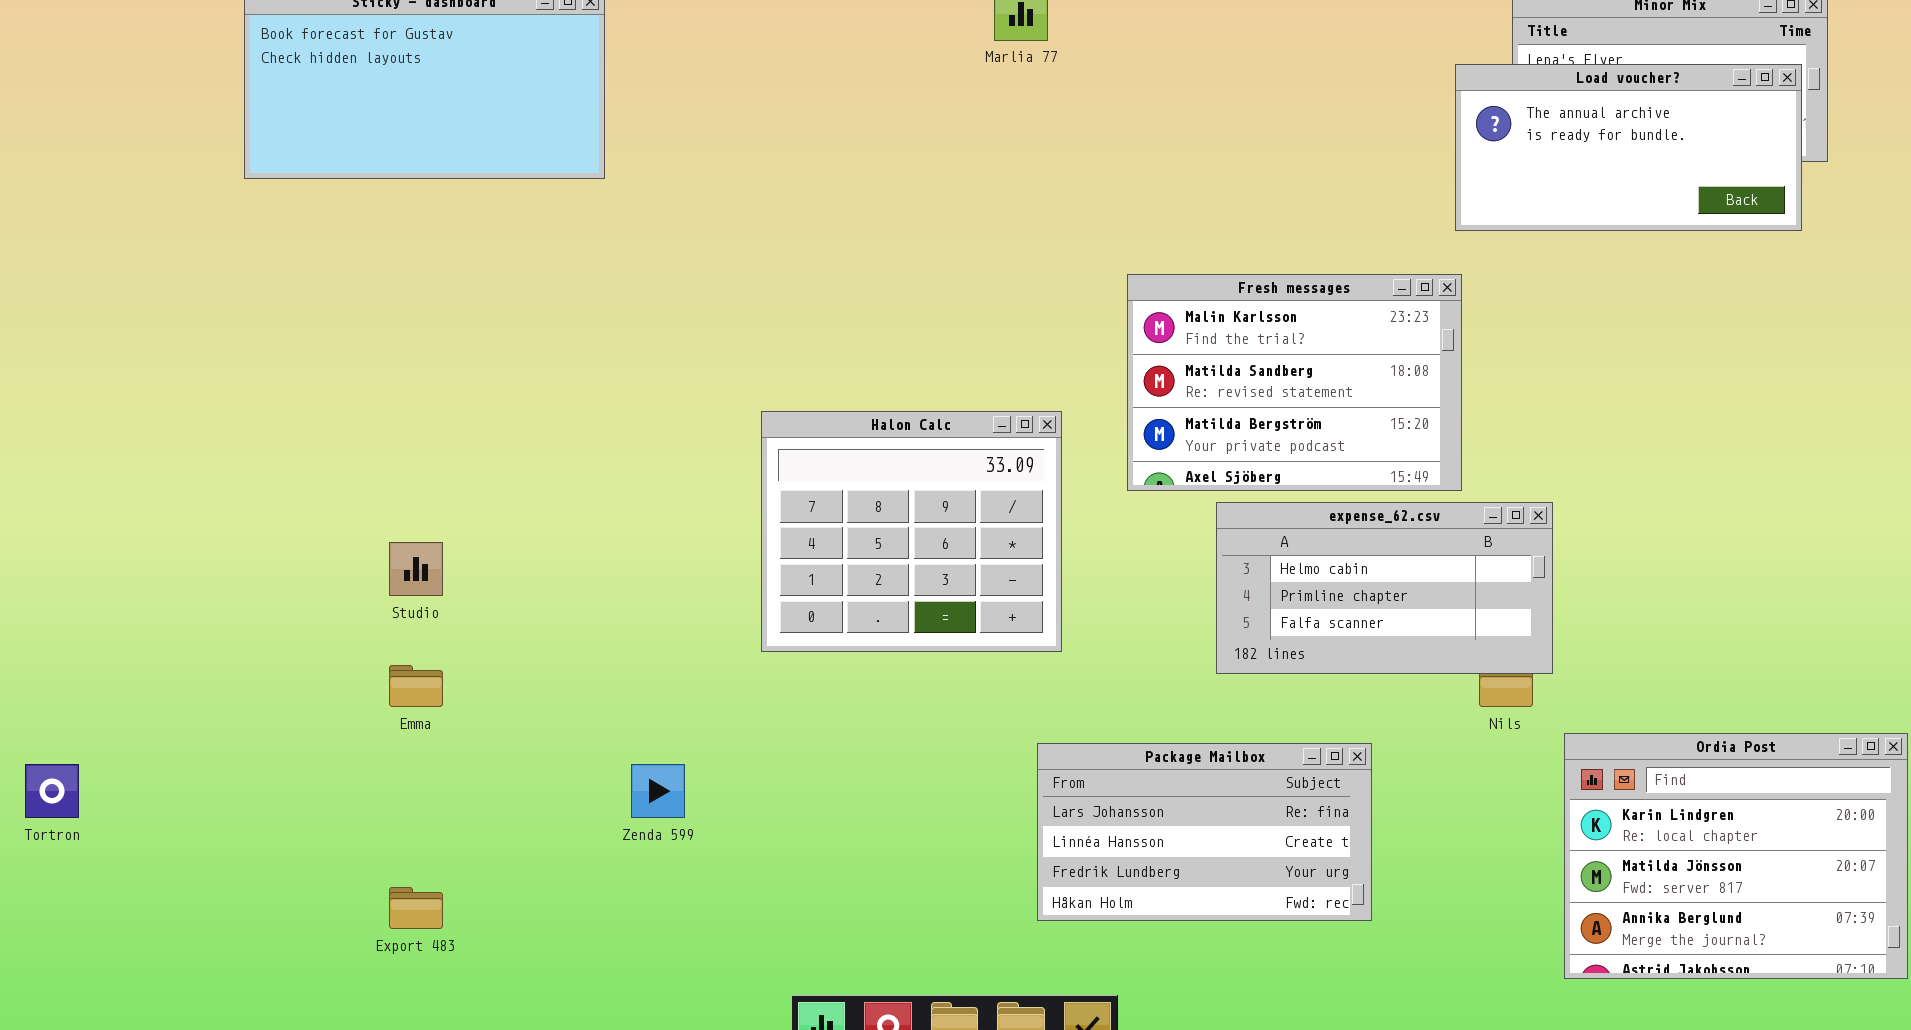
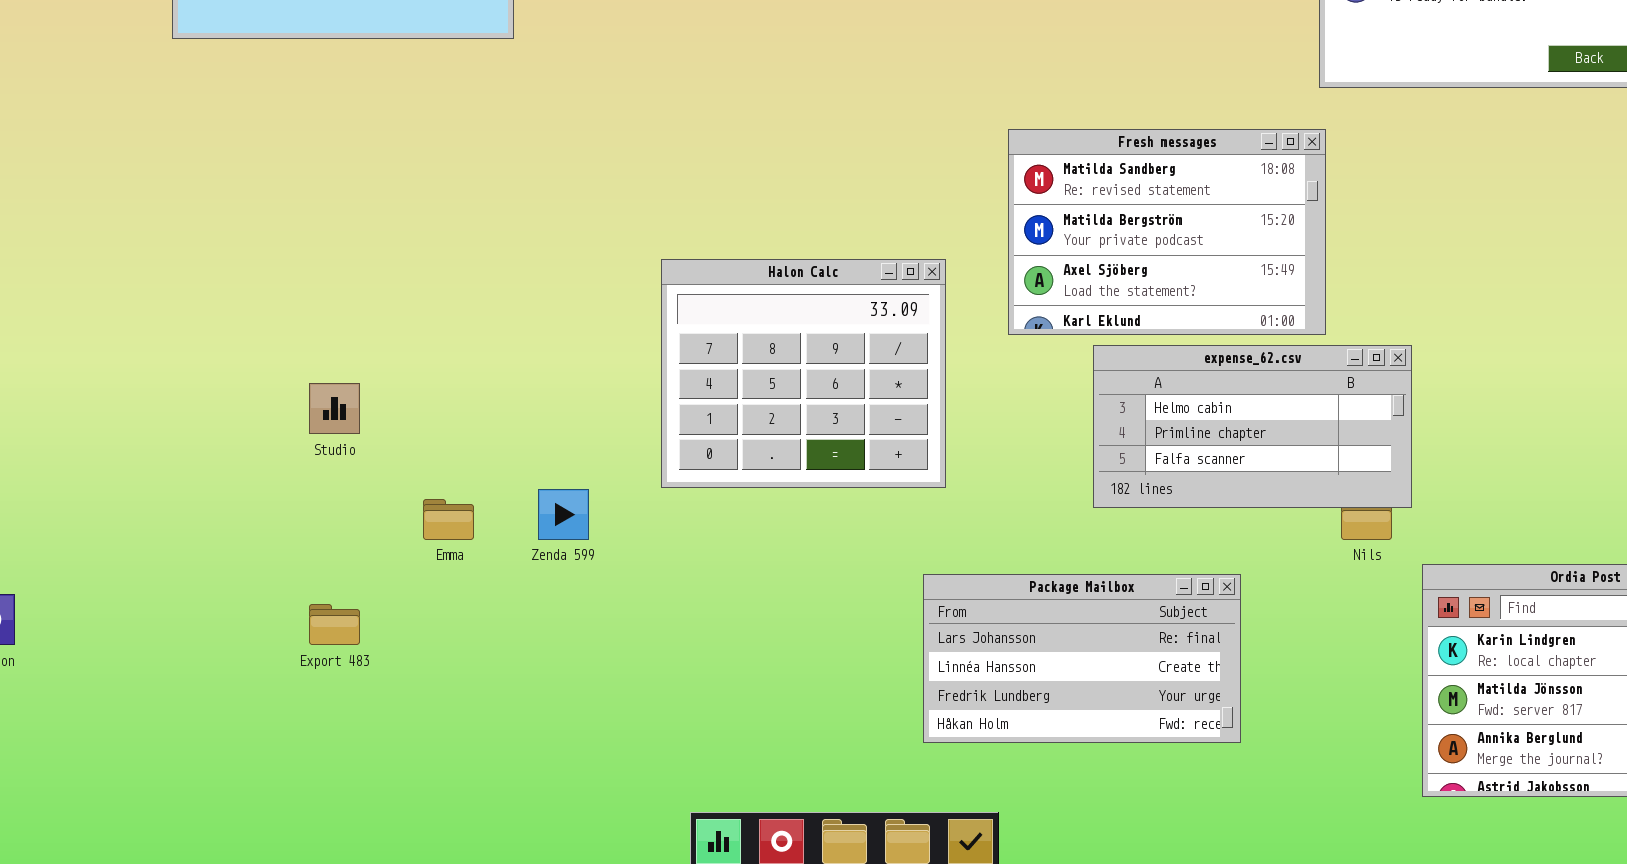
Fresh messages: [1127,274,1462,491] -> [1008,129,1326,335], scrolled down 1 row
Emma: [389,665,443,707] -> [423,499,474,540], moved
Zenda 599: [631,764,685,818] -> [538,489,589,540], moved
Export 483: [389,887,443,929] -> [309,604,360,645], moved

